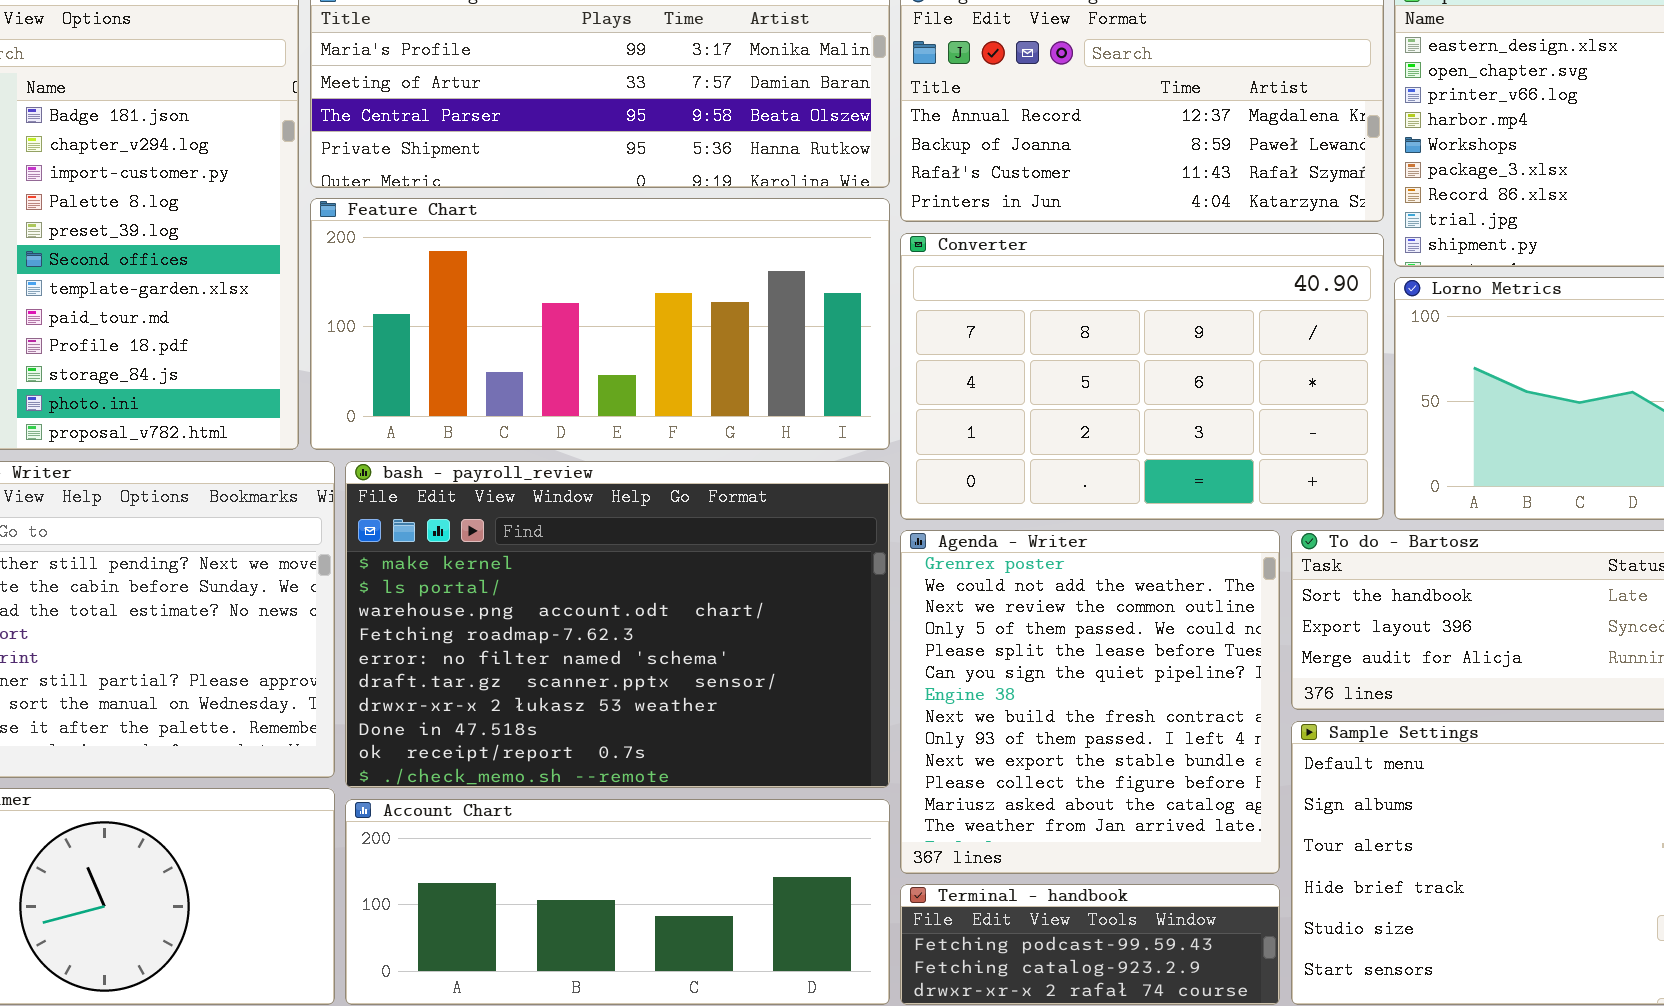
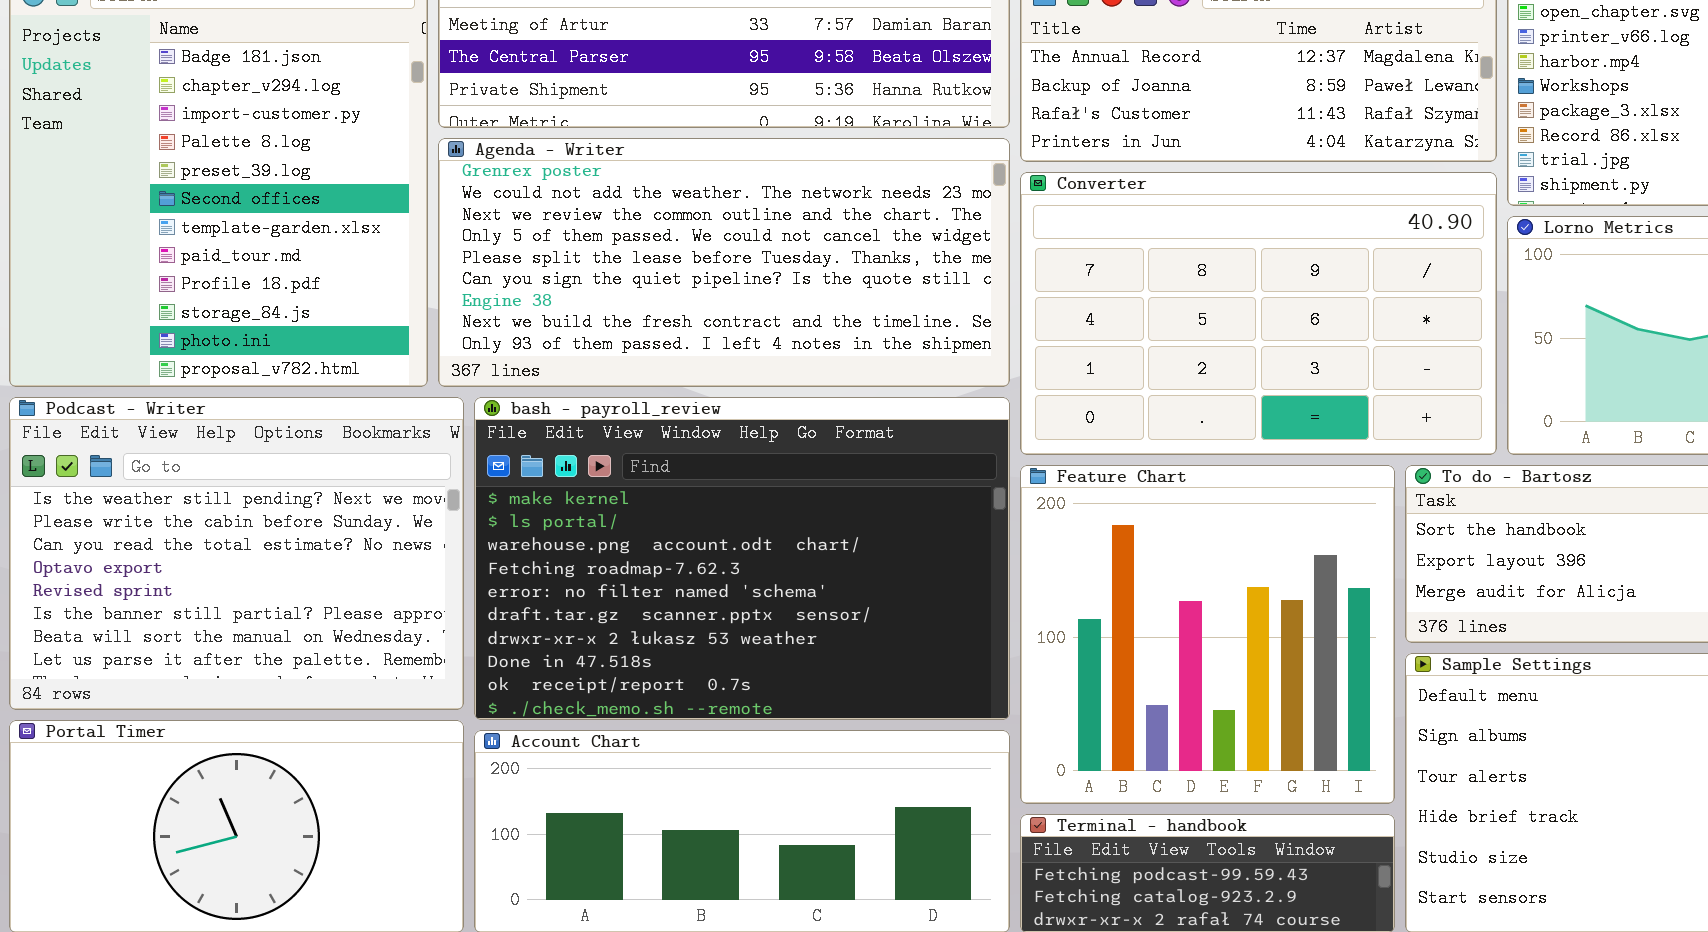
Feature Chart: [310,198,890,450] -> [1020,465,1395,804], moved, resized
Agenda - Writer: [900,530,1280,874] -> [438,138,1010,387], moved, resized

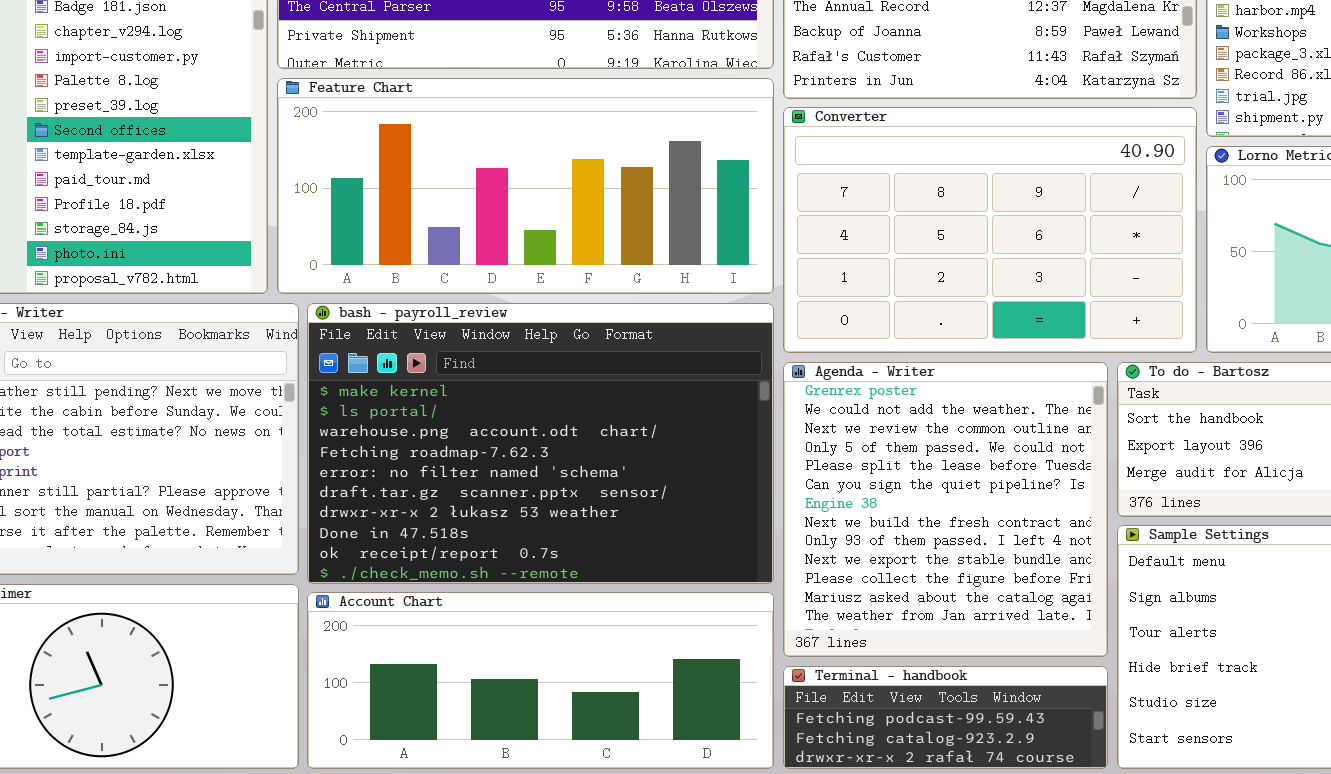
Agenda - Writer: [438,138,1010,387] -> [783,362,1108,657], moved, resized
Feature Chart: [1020,465,1395,804] -> [277,78,774,294], moved, resized

